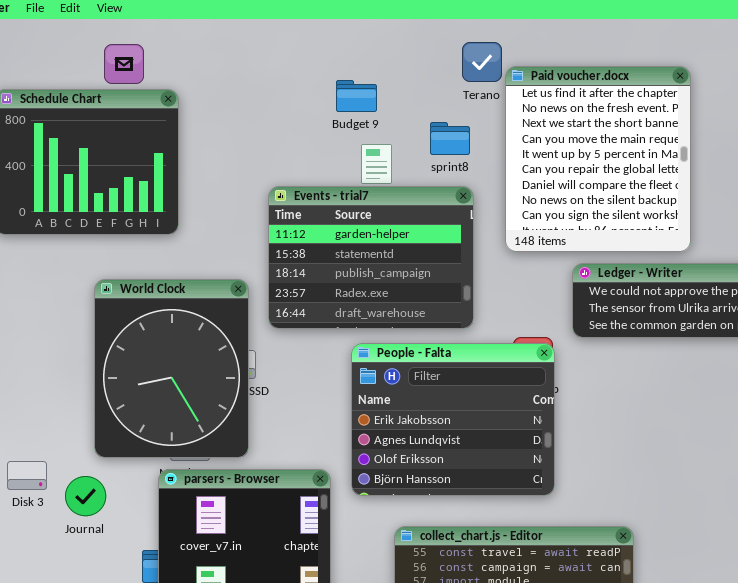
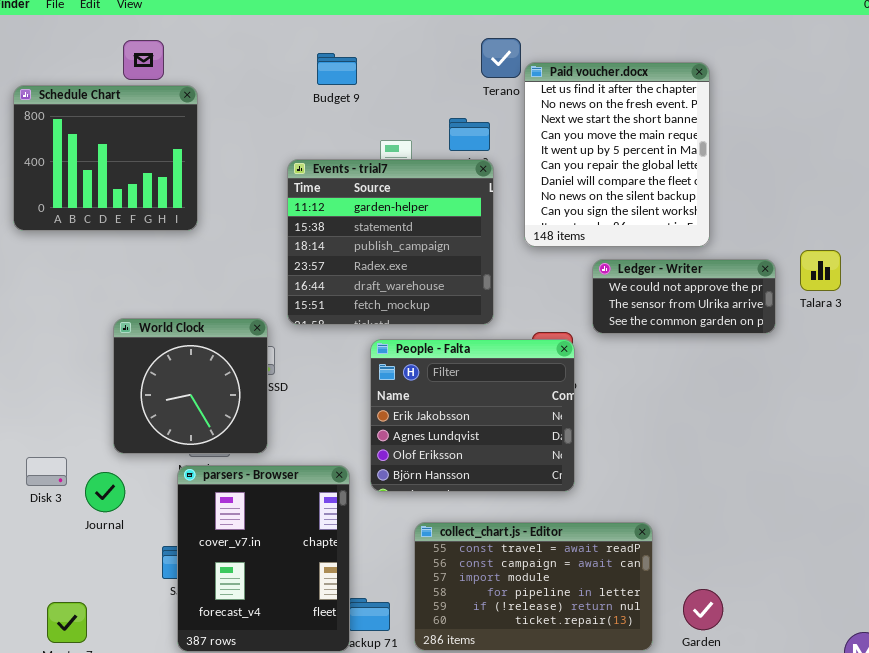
Budget 9: [336,80,377,112] -> [317,53,357,85], moved
Events - trial7: [268,186,474,329] -> [287,159,494,325], resized
World Clock: [94,279,249,458] -> [113,318,268,454], resized

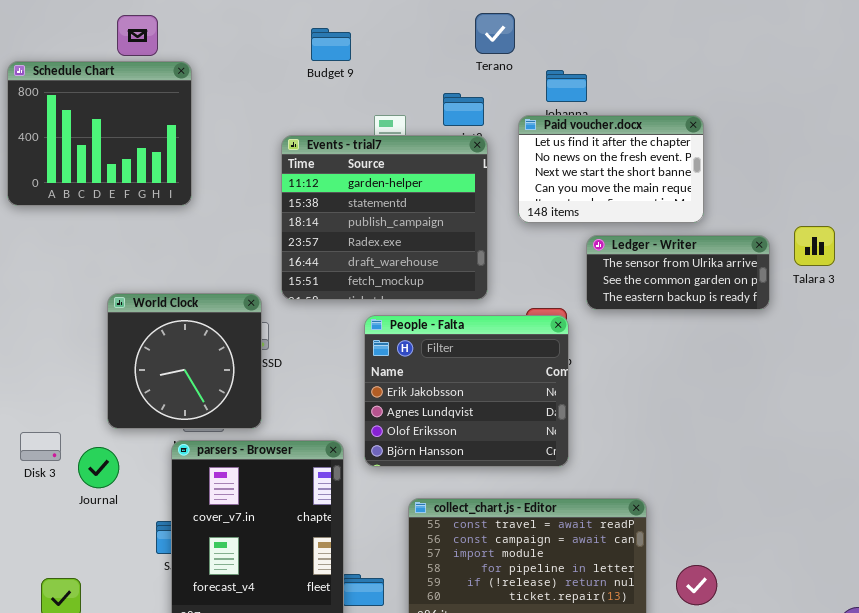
Paid voucher.docx: [524,62,710,247] -> [518,115,704,223], resized
Ledger - Writer: [592,259,776,334] -> [586,235,770,310], scrolled down 1 row

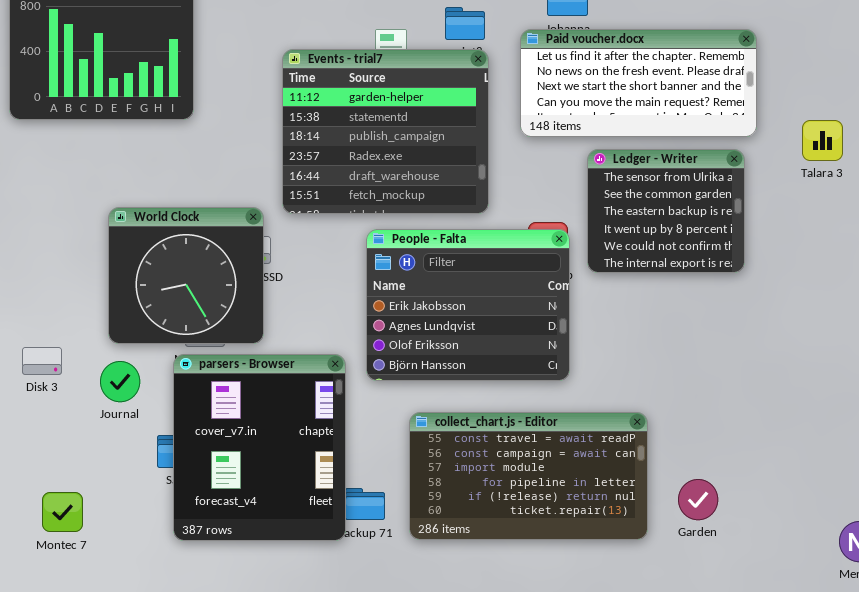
Paid voucher.docx: [518,115,704,223] -> [520,29,757,137], resized
Talara 3: [794,226,835,266] -> [802,120,843,161], moved
Ledger - Writer: [586,235,770,310] -> [587,149,745,273], resized
Journal: [78,447,119,488] -> [100,361,140,402], moved

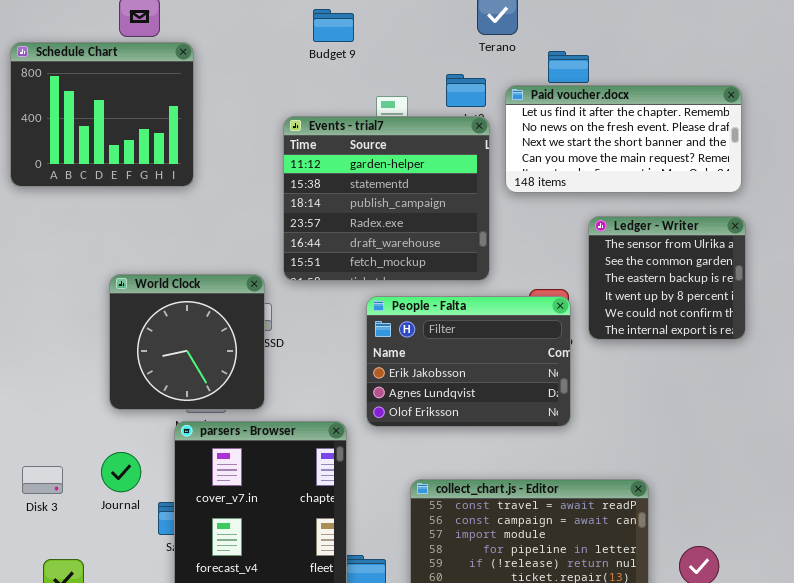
Paid voucher.docx: [520,29,757,137] -> [505,85,742,193], moved
People - Falta: [366,229,570,381] -> [366,296,571,427], resized
Disk 3: [22,347,62,375] -> [22,466,63,494], moved
Journal: [100,361,140,402] -> [101,452,141,492], moved

